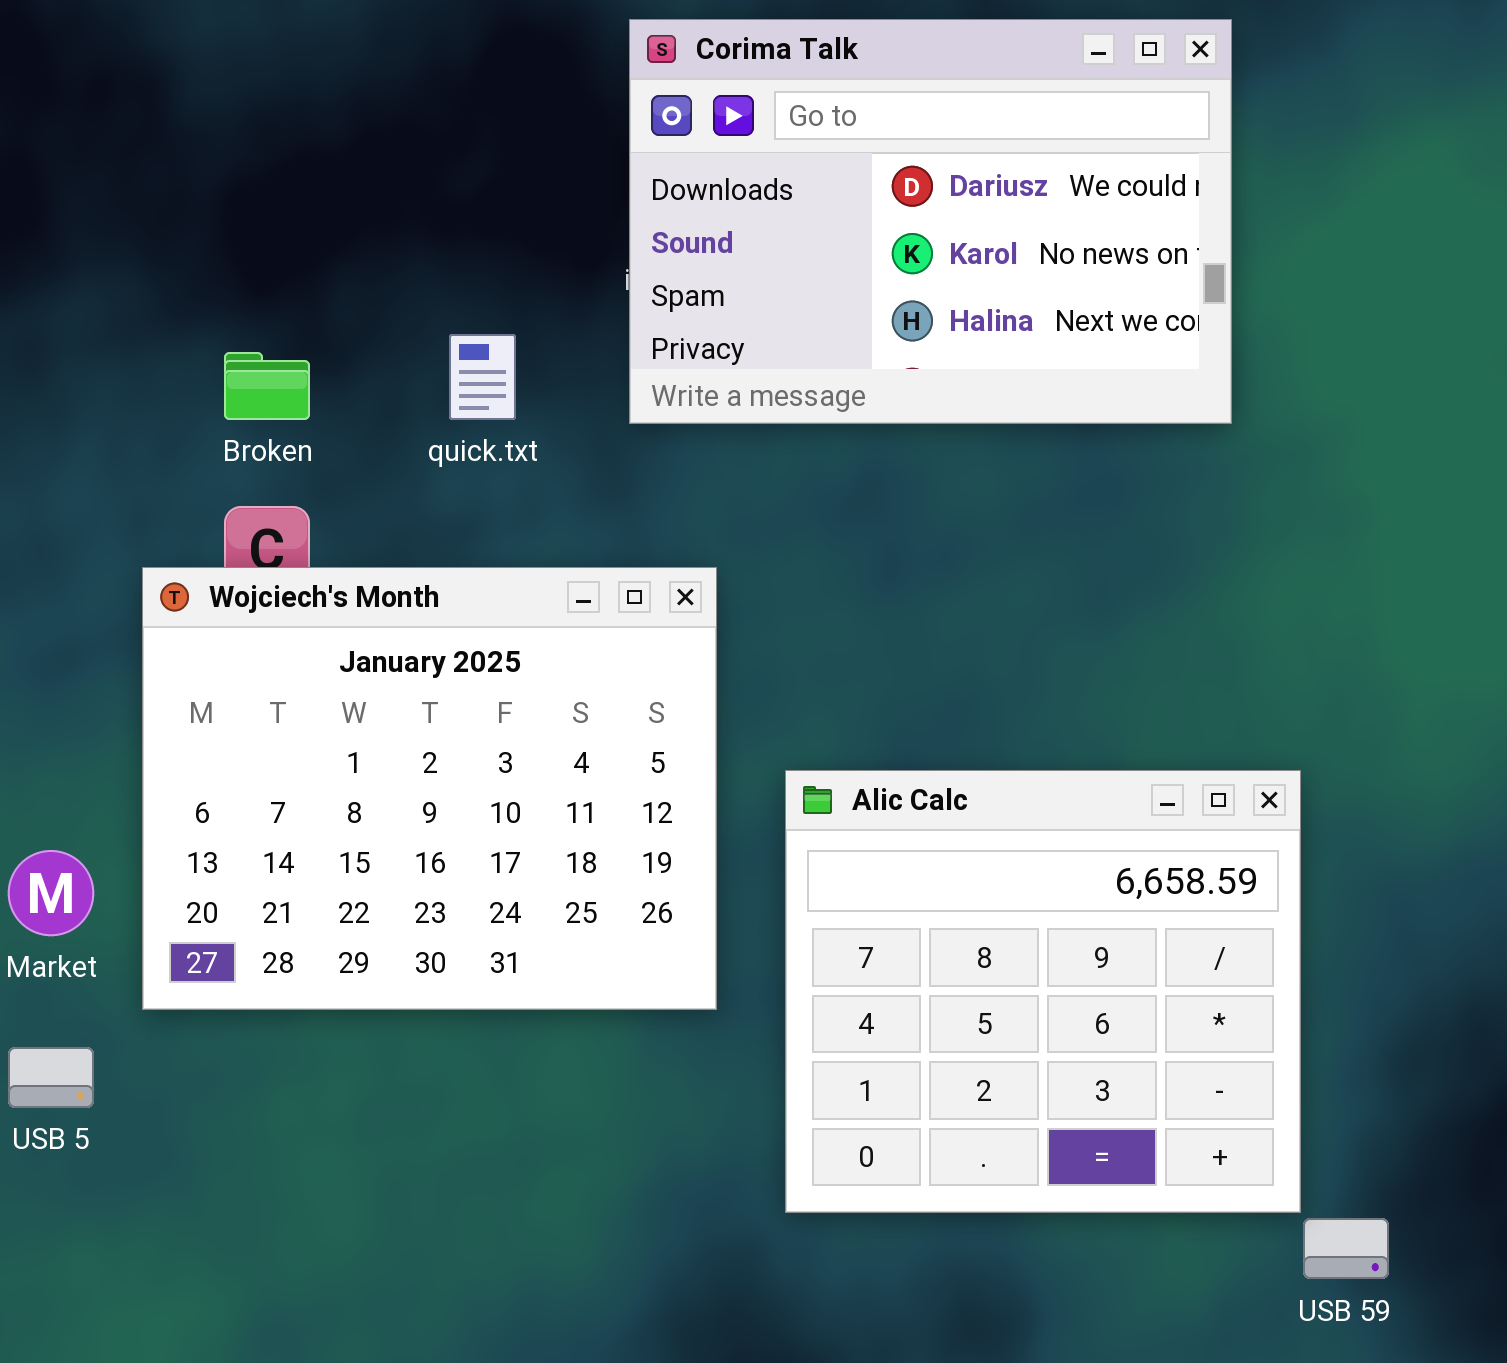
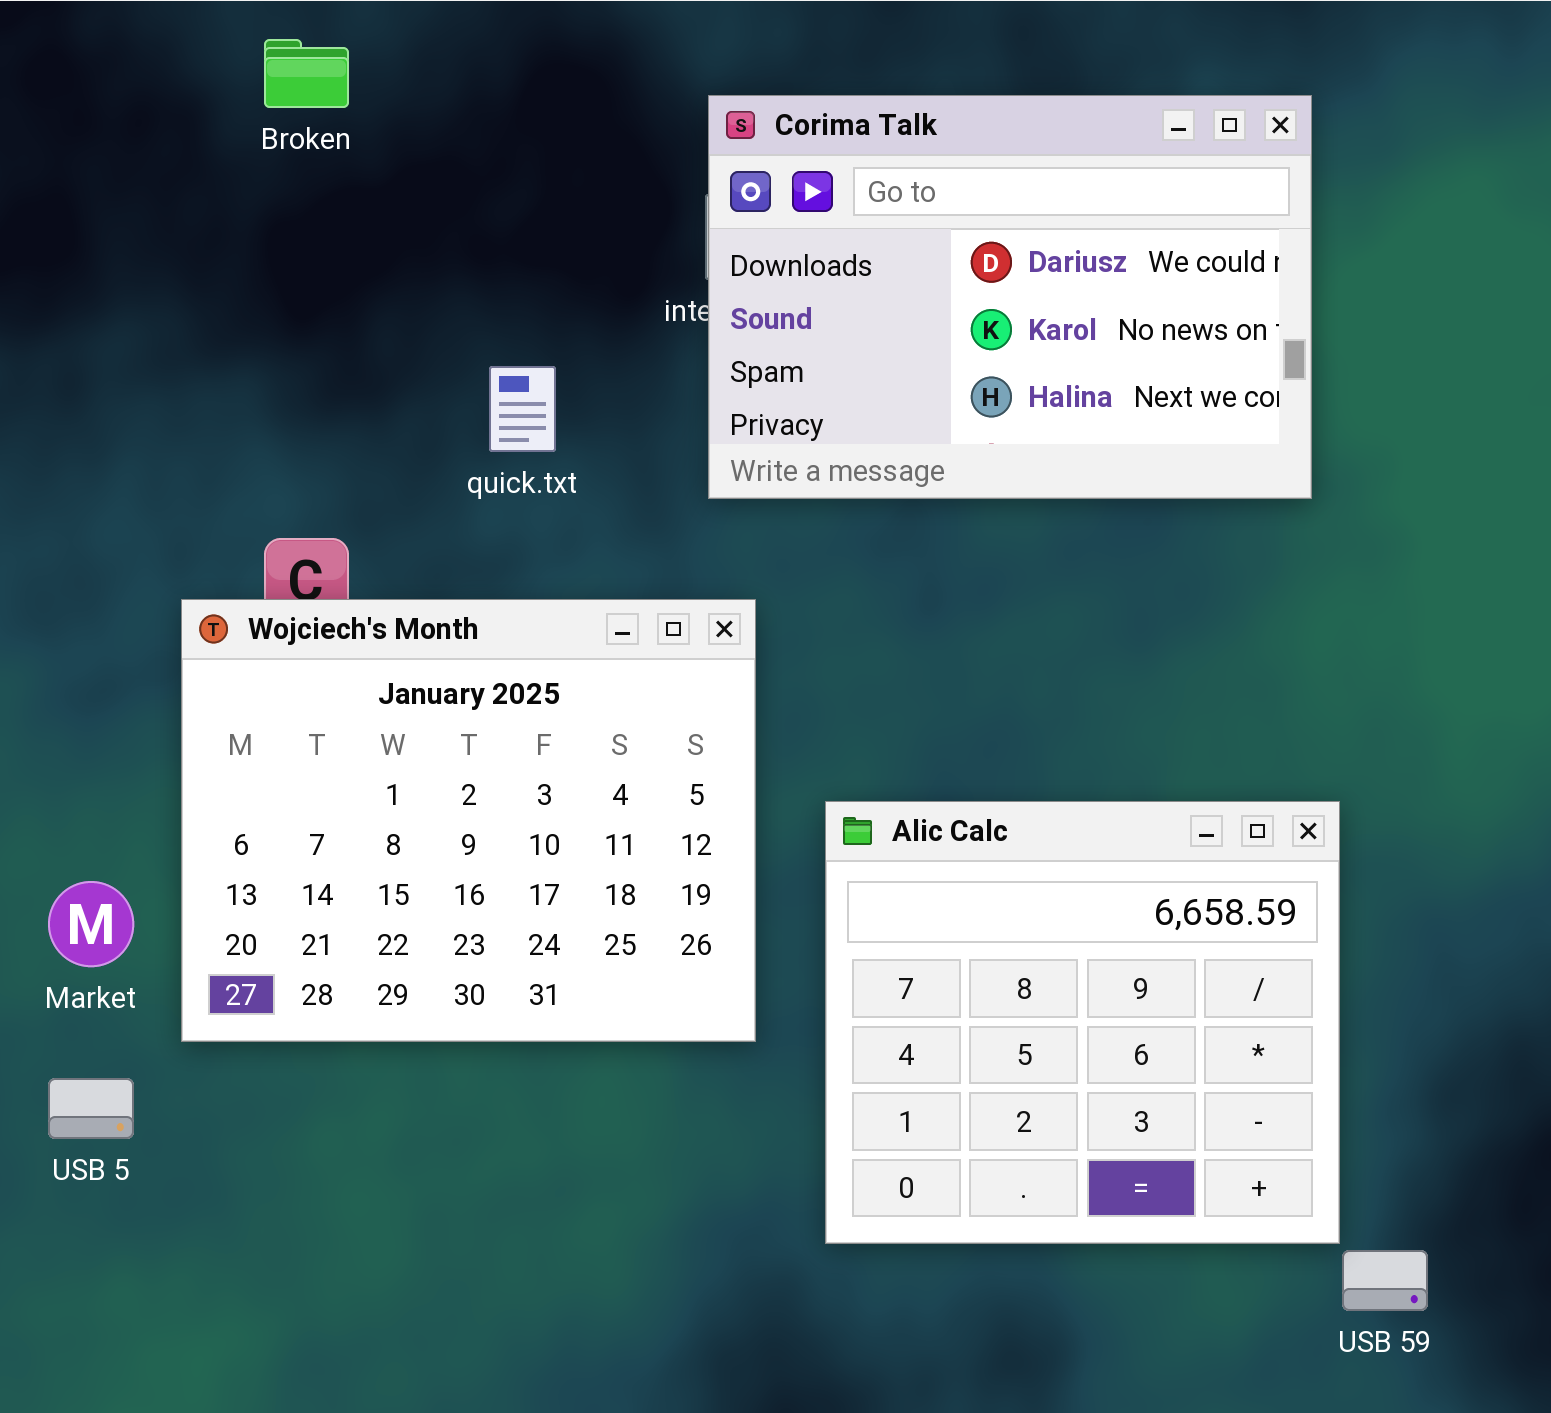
Corima Talk: [629,19,1232,424] -> [708,95,1312,499], moved
Broken: [224,352,310,420] -> [264,39,349,108], moved

